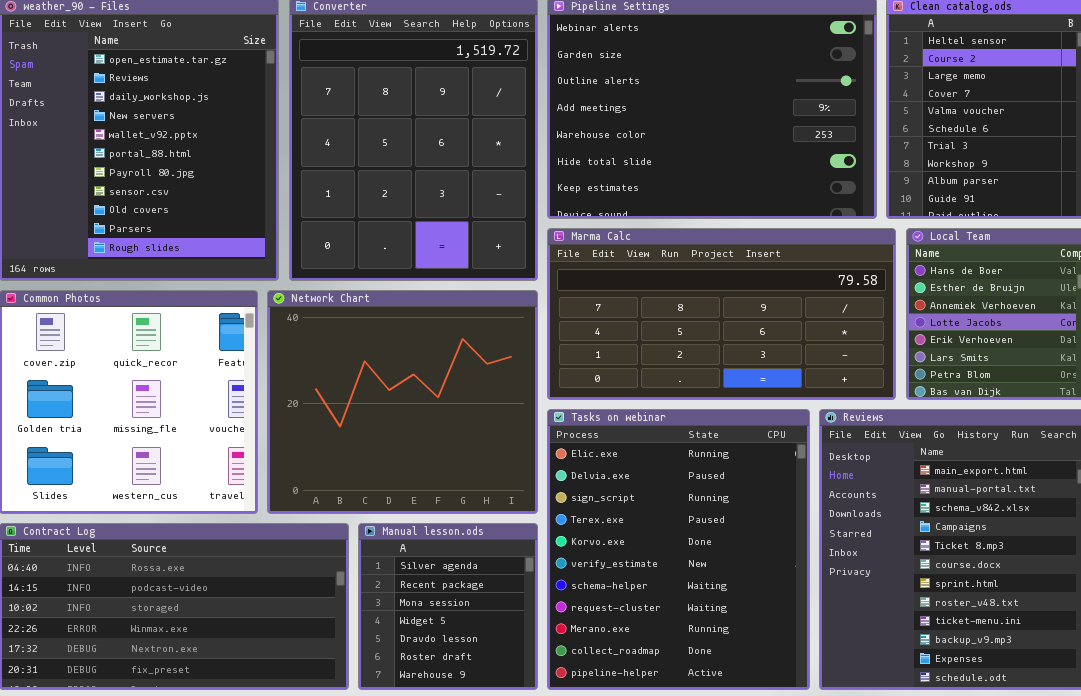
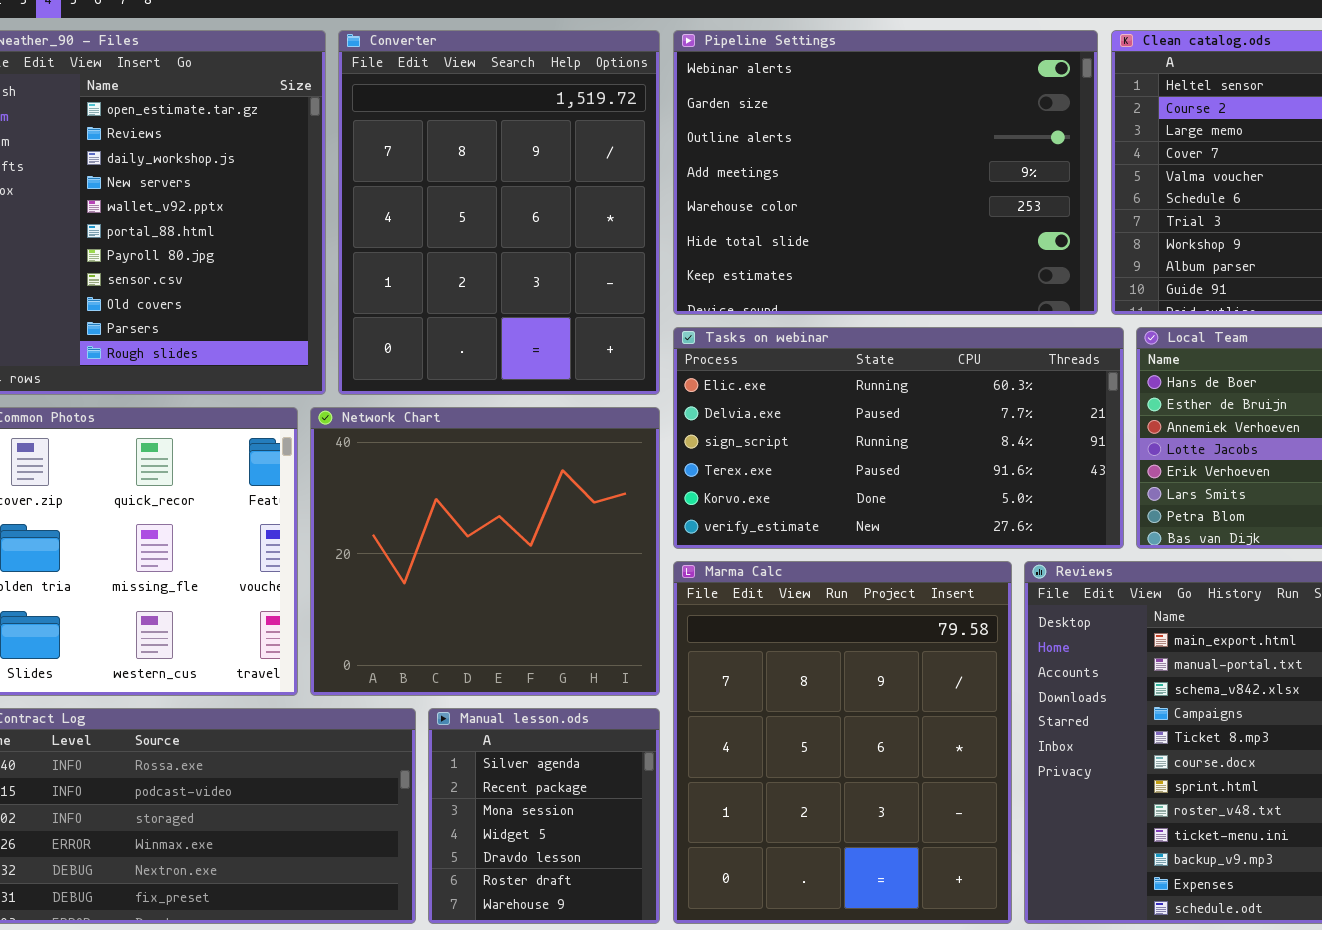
Marma Calc: [547,228,896,400] -> [673,561,1012,924], moved, resized
Tasks on webinar: [547,409,810,690] -> [673,327,1124,549], moved, resized

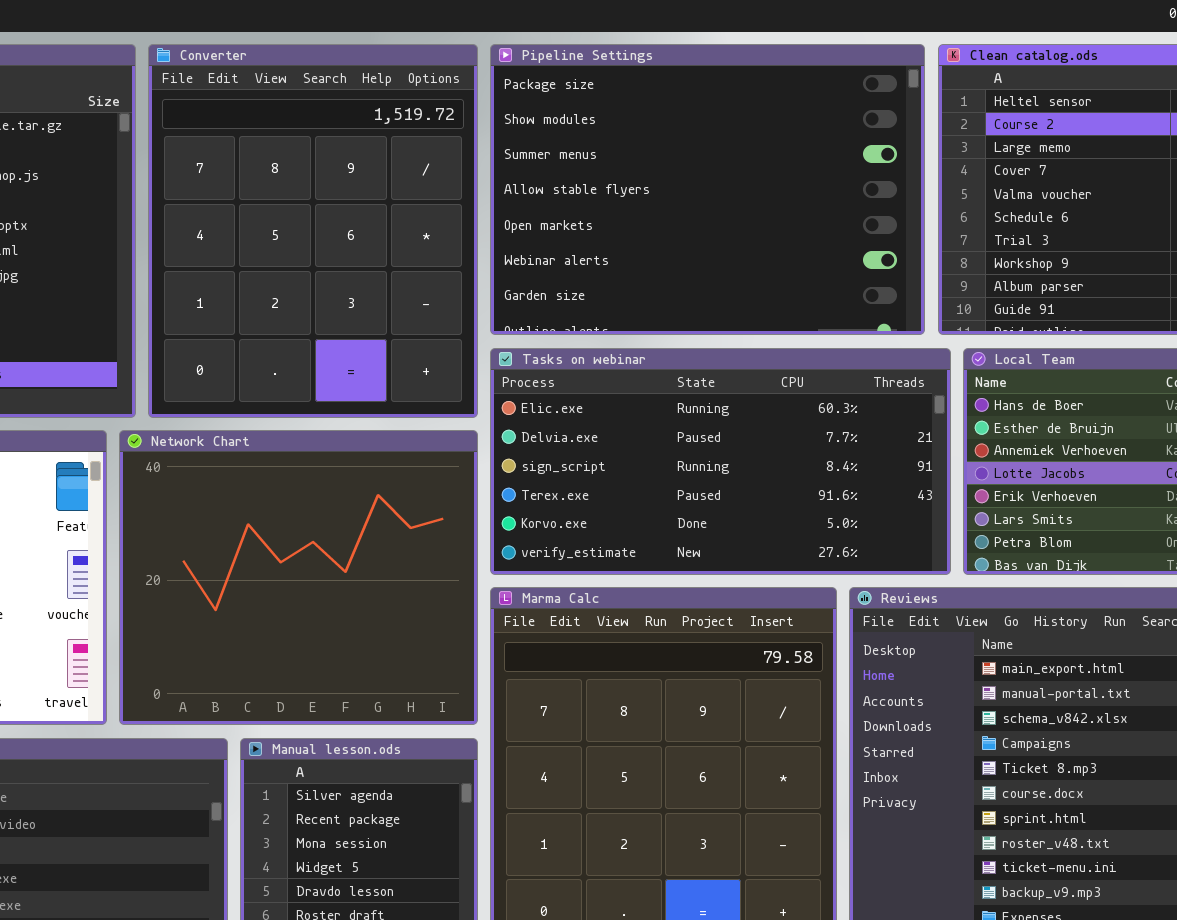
Pipeline Settings: [673,30,1098,315] -> [490,44,925,335], scrolled up 5 rows

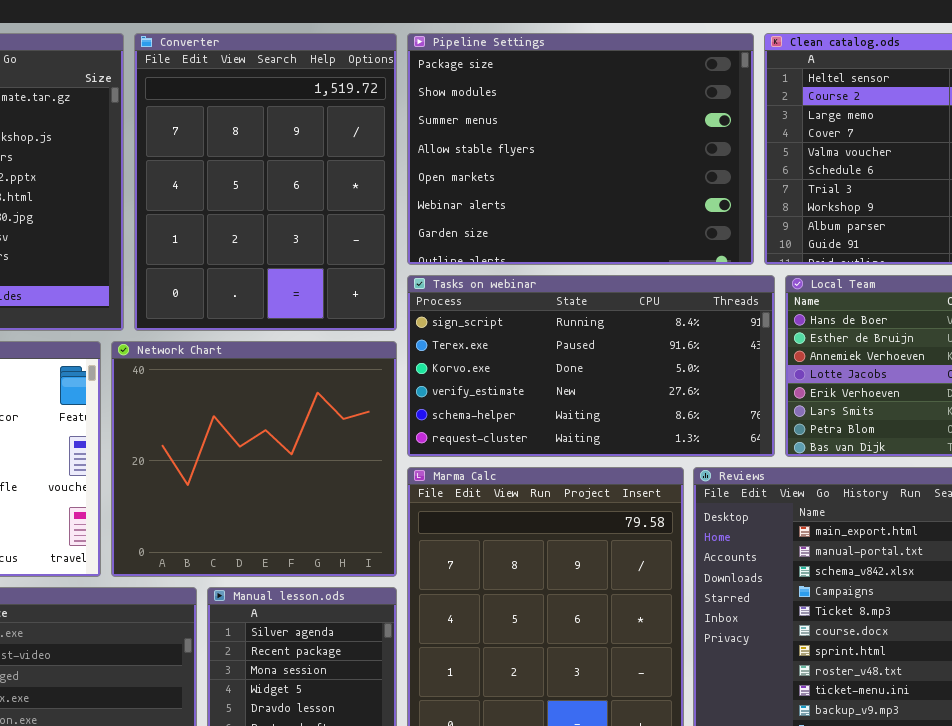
Tasks on webinar: [490,348,951,575] -> [407,275,775,457], scrolled down 2 rows

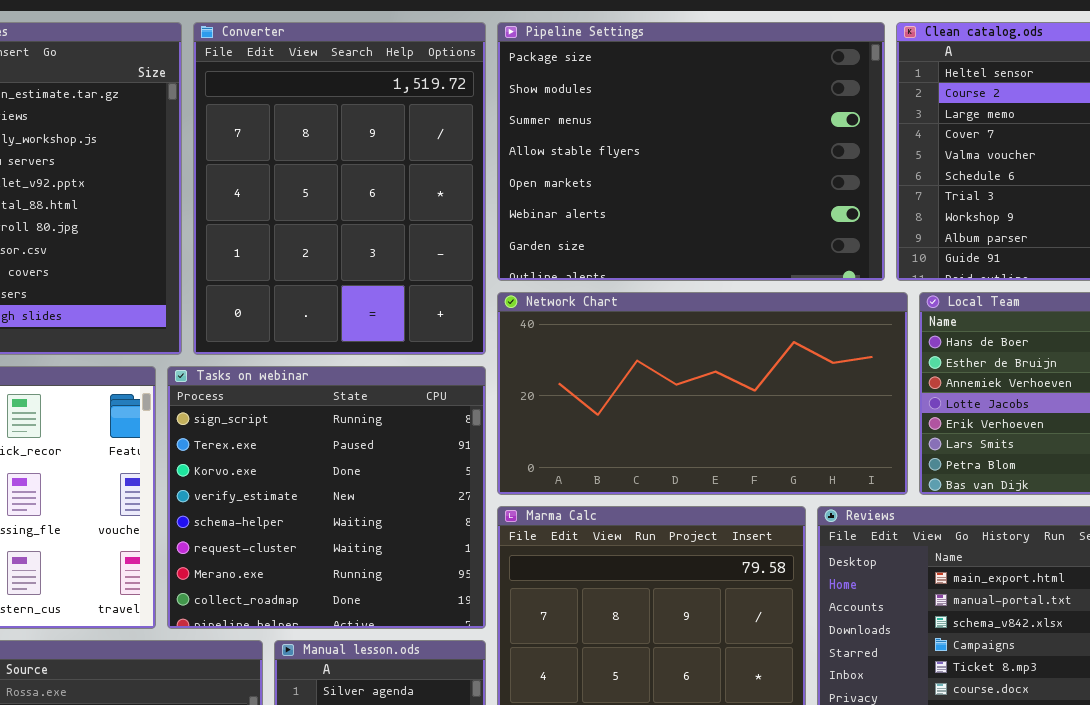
Tasks on webinar: [407,275,775,457] -> [167,366,486,629], moved, resized
Network Chart: [111,341,397,577] -> [497,292,908,495], moved, resized

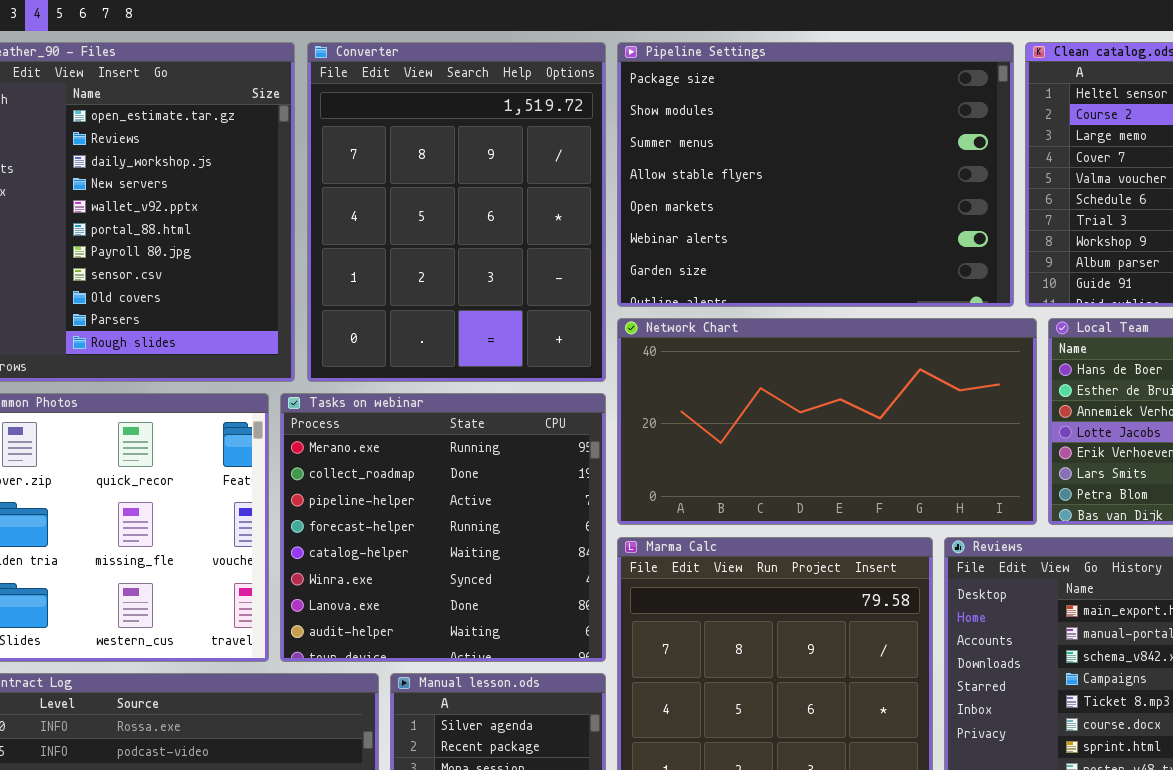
Tasks on webinar: [167,366,486,629] -> [280,393,606,662], scrolled down 6 rows

